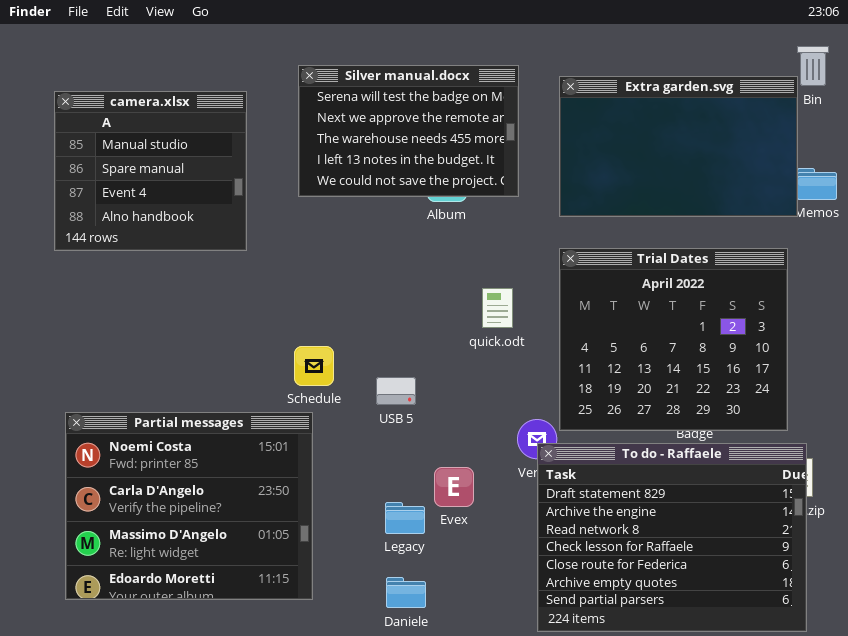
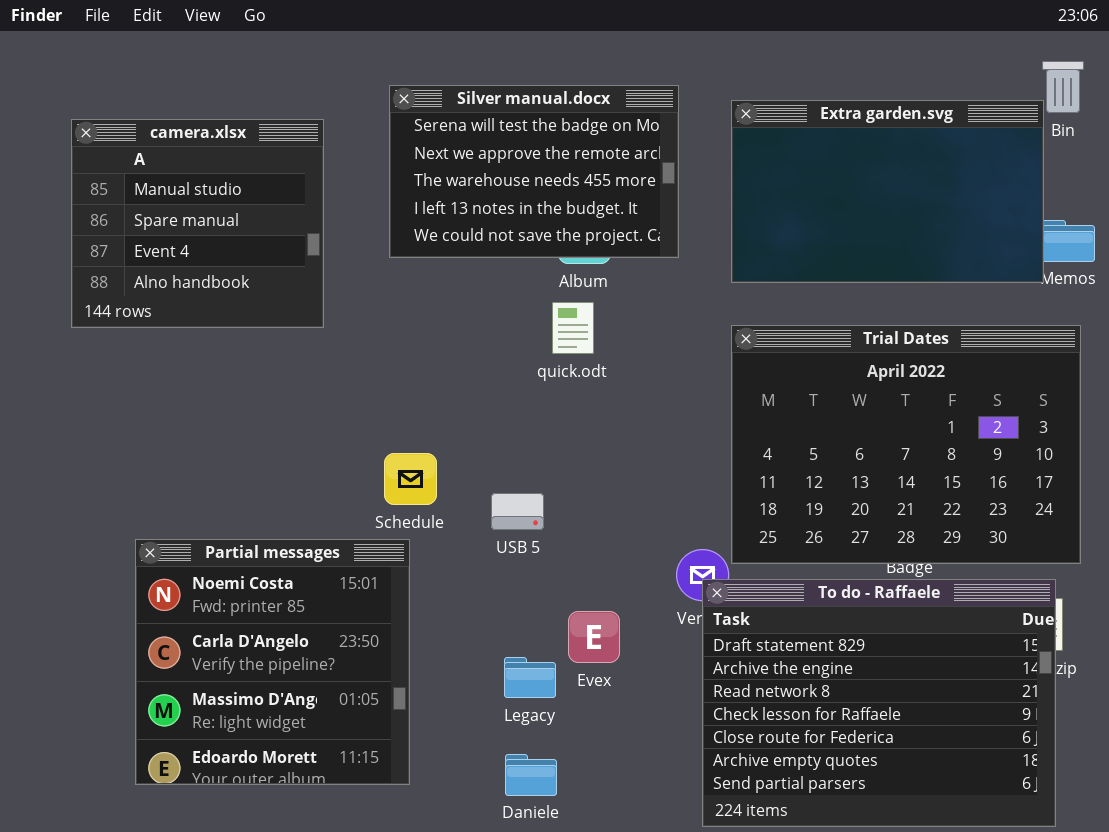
Trial Dates: [559,248,788,431] -> [731,325,1081,564], resized
quick.odt: [482,288,513,328] -> [552,302,594,354], moved
Partial messages: [65,412,313,600] -> [135,539,410,785], resized

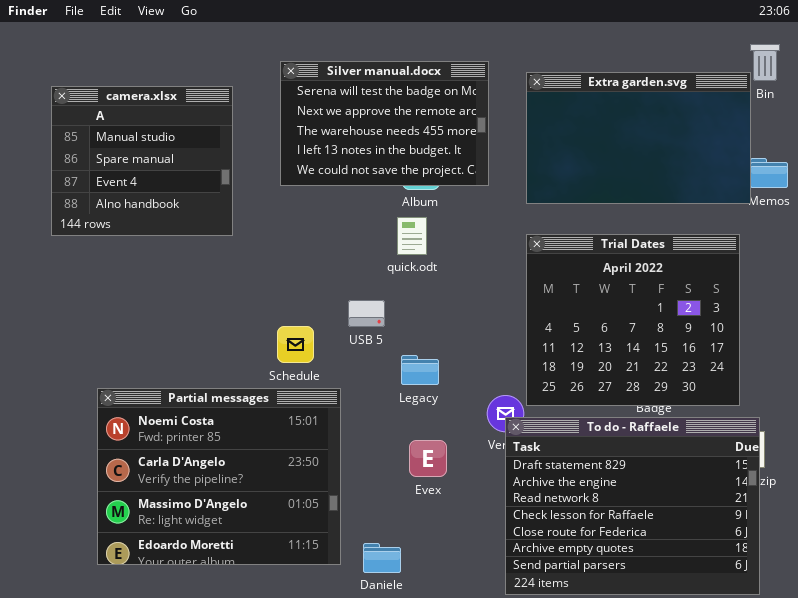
Trial Dates: [731,325,1081,564] -> [526,234,740,406], resized
USB 5: [491,493,544,530] -> [348,300,385,327], moved
Partial messages: [135,539,410,785] -> [97,388,341,565], resized
Legacy: [504,657,556,698] -> [401,355,439,385], moved

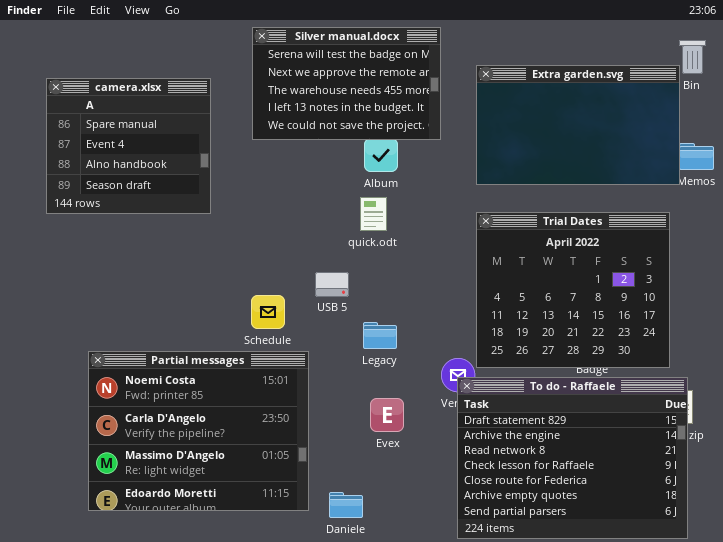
Silver manual.docx: [280,61,489,186] -> [252,27,441,140], moved
camera.xlsx: [51,86,233,236] -> [46,78,211,214], scrolled down 1 row

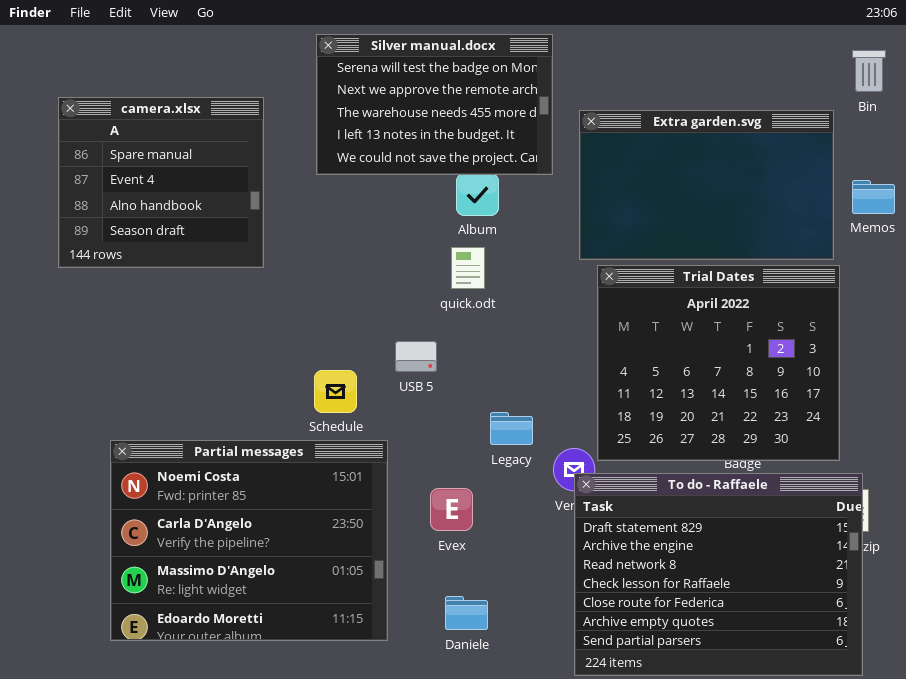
Extra garden.svg: [476,65,680,185] -> [579,110,834,260], moved
Legacy: [363,322,397,349] -> [490,412,533,445], moved
Evex: [370,398,404,432] -> [430,488,473,531], moved
Daniele: [329,492,363,518] -> [445,596,488,630], moved

